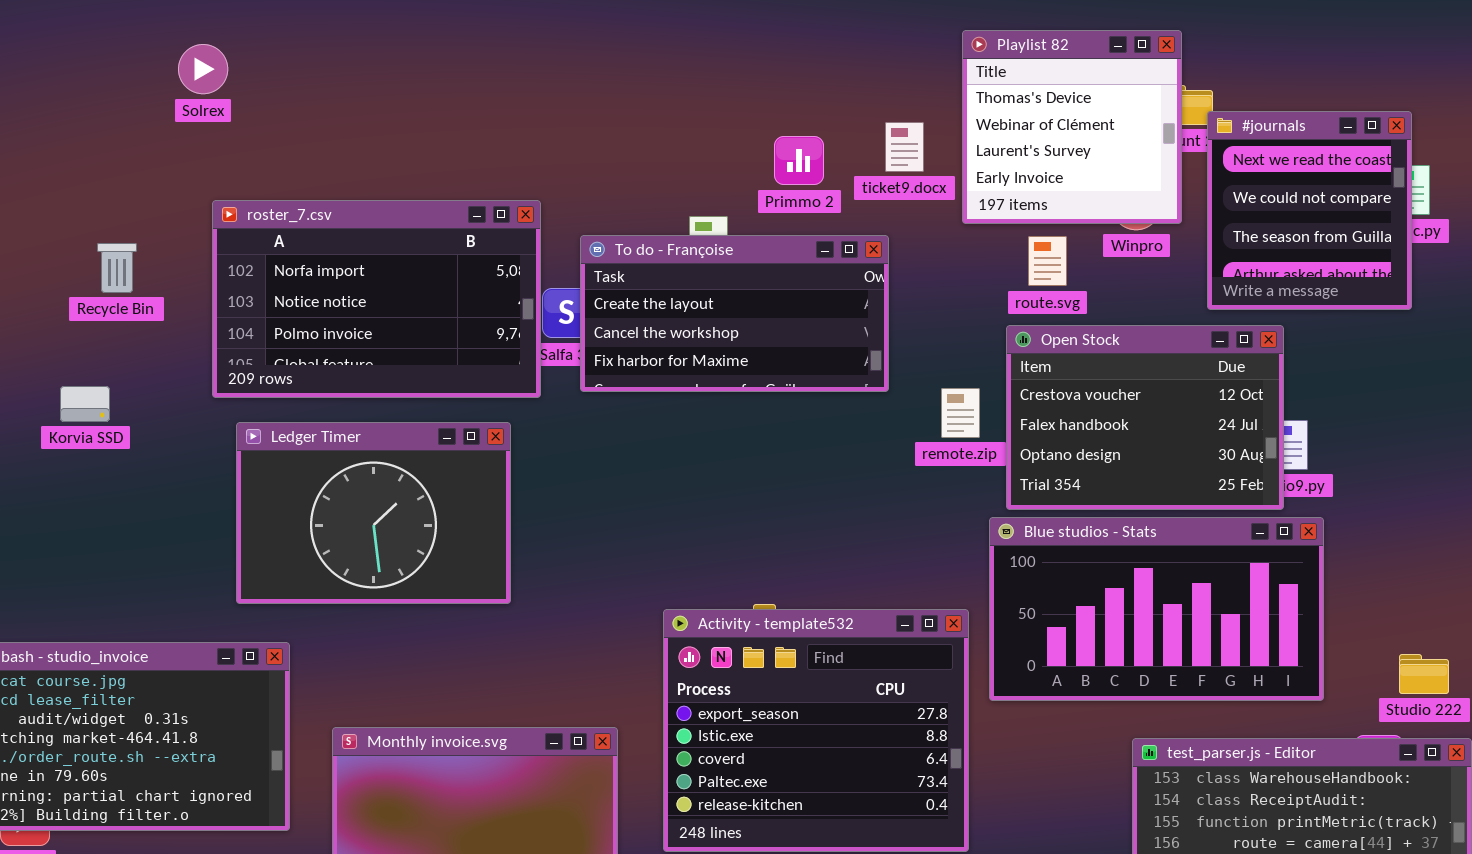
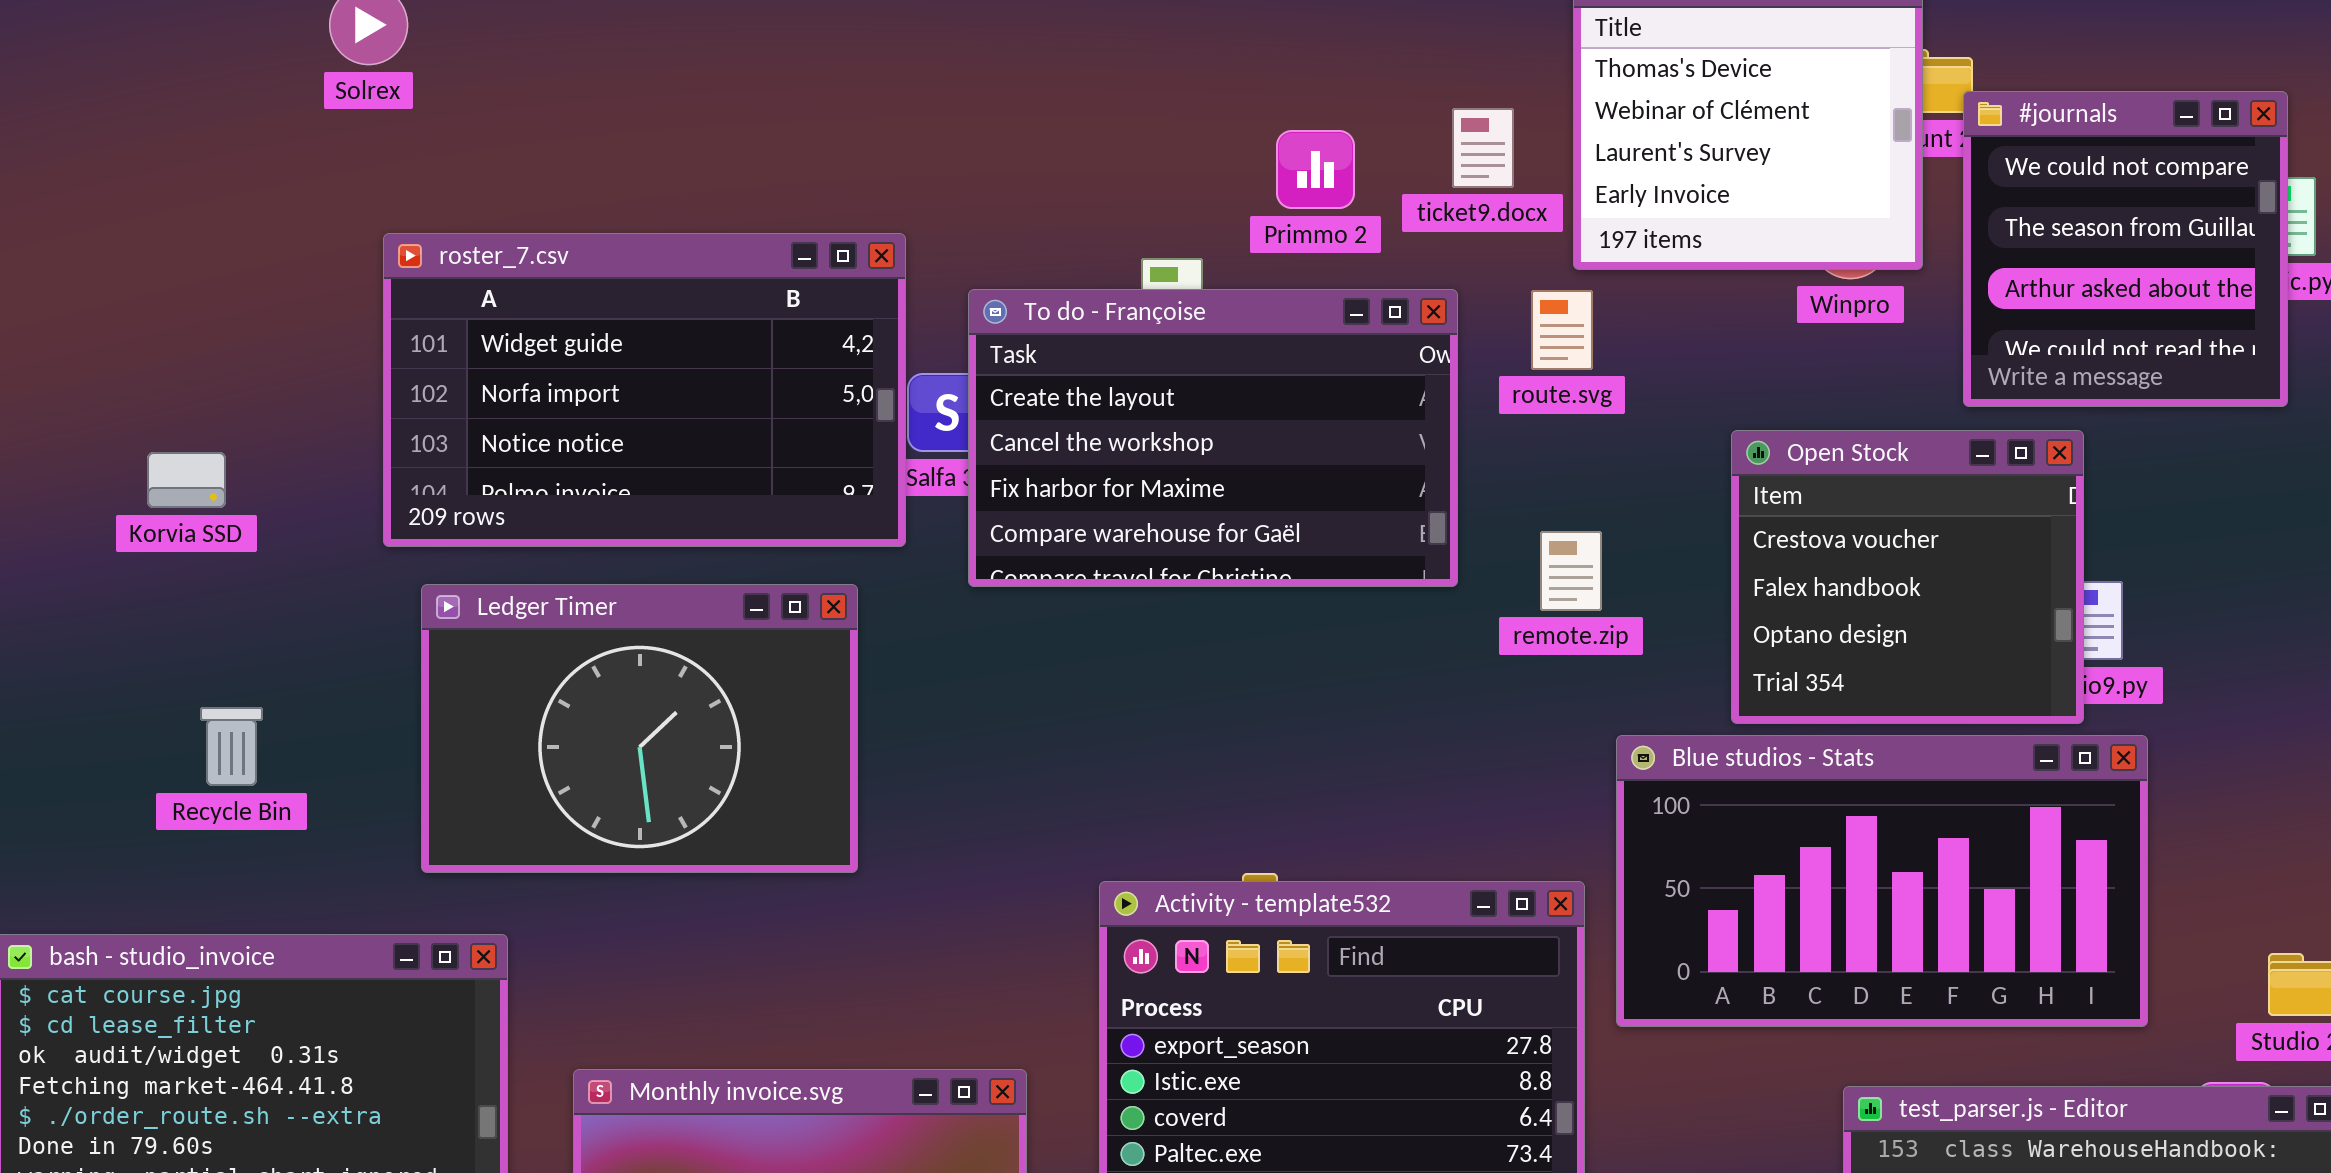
#journals: [1207,111,1412,310] -> [1963,91,2288,407], scrolled down 1 row
roster_7.csv: [212,200,541,398] -> [383,233,906,547], scrolled up 1 row
To do - Françoise: [580,235,889,392] -> [968,289,1458,587], resized
route.svg: [1028,236,1067,286] -> [1531,290,1593,370], moved
Recycle Bin: [97,243,137,293] -> [200,707,263,786], moved
Open Stock: [1006,325,1284,510] -> [1731,430,2084,724], resized
Korvia SSD: [60,386,110,422] -> [147,452,226,508], moved

